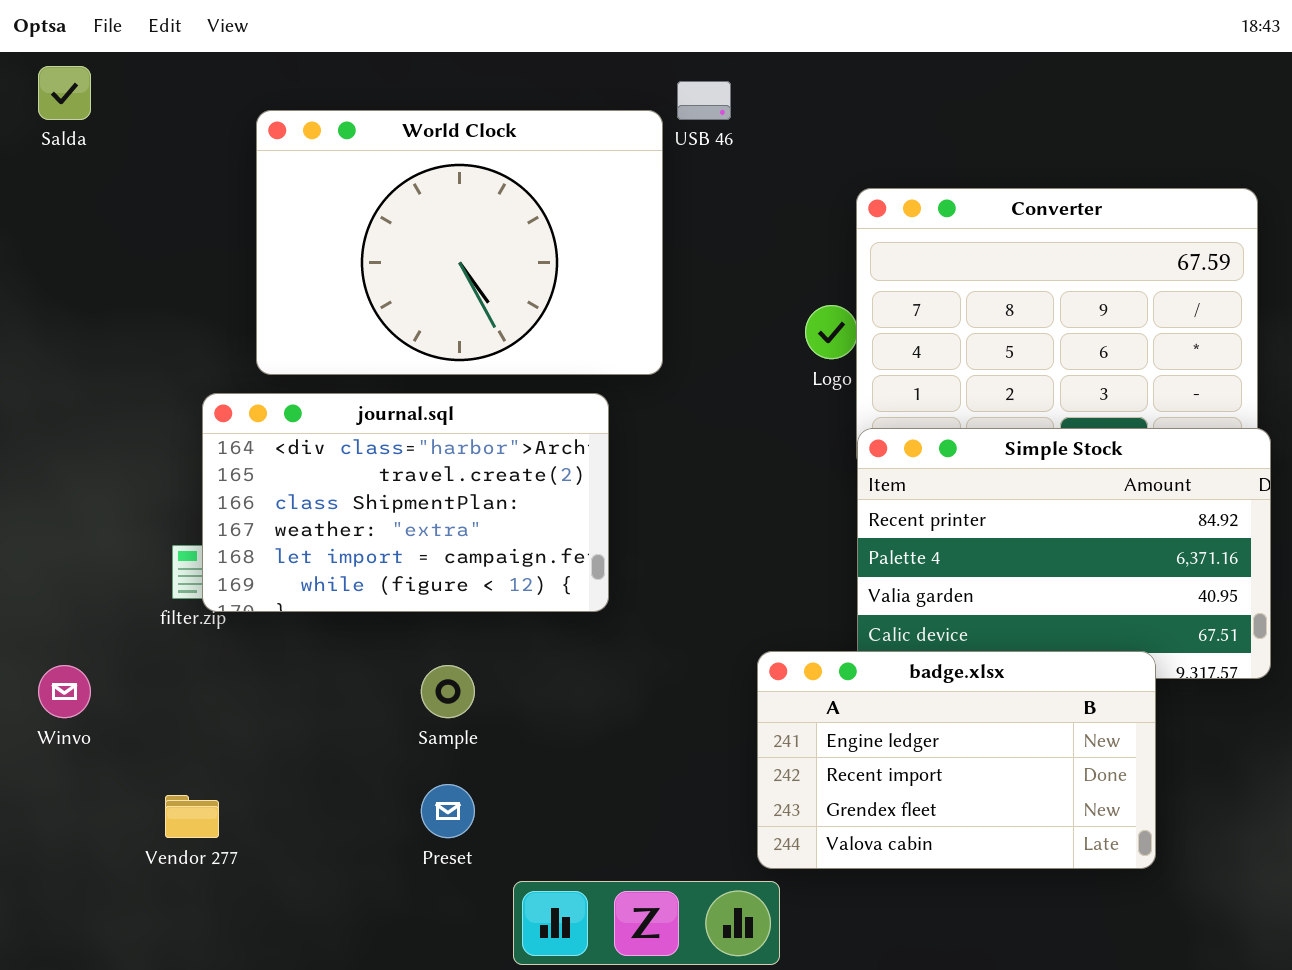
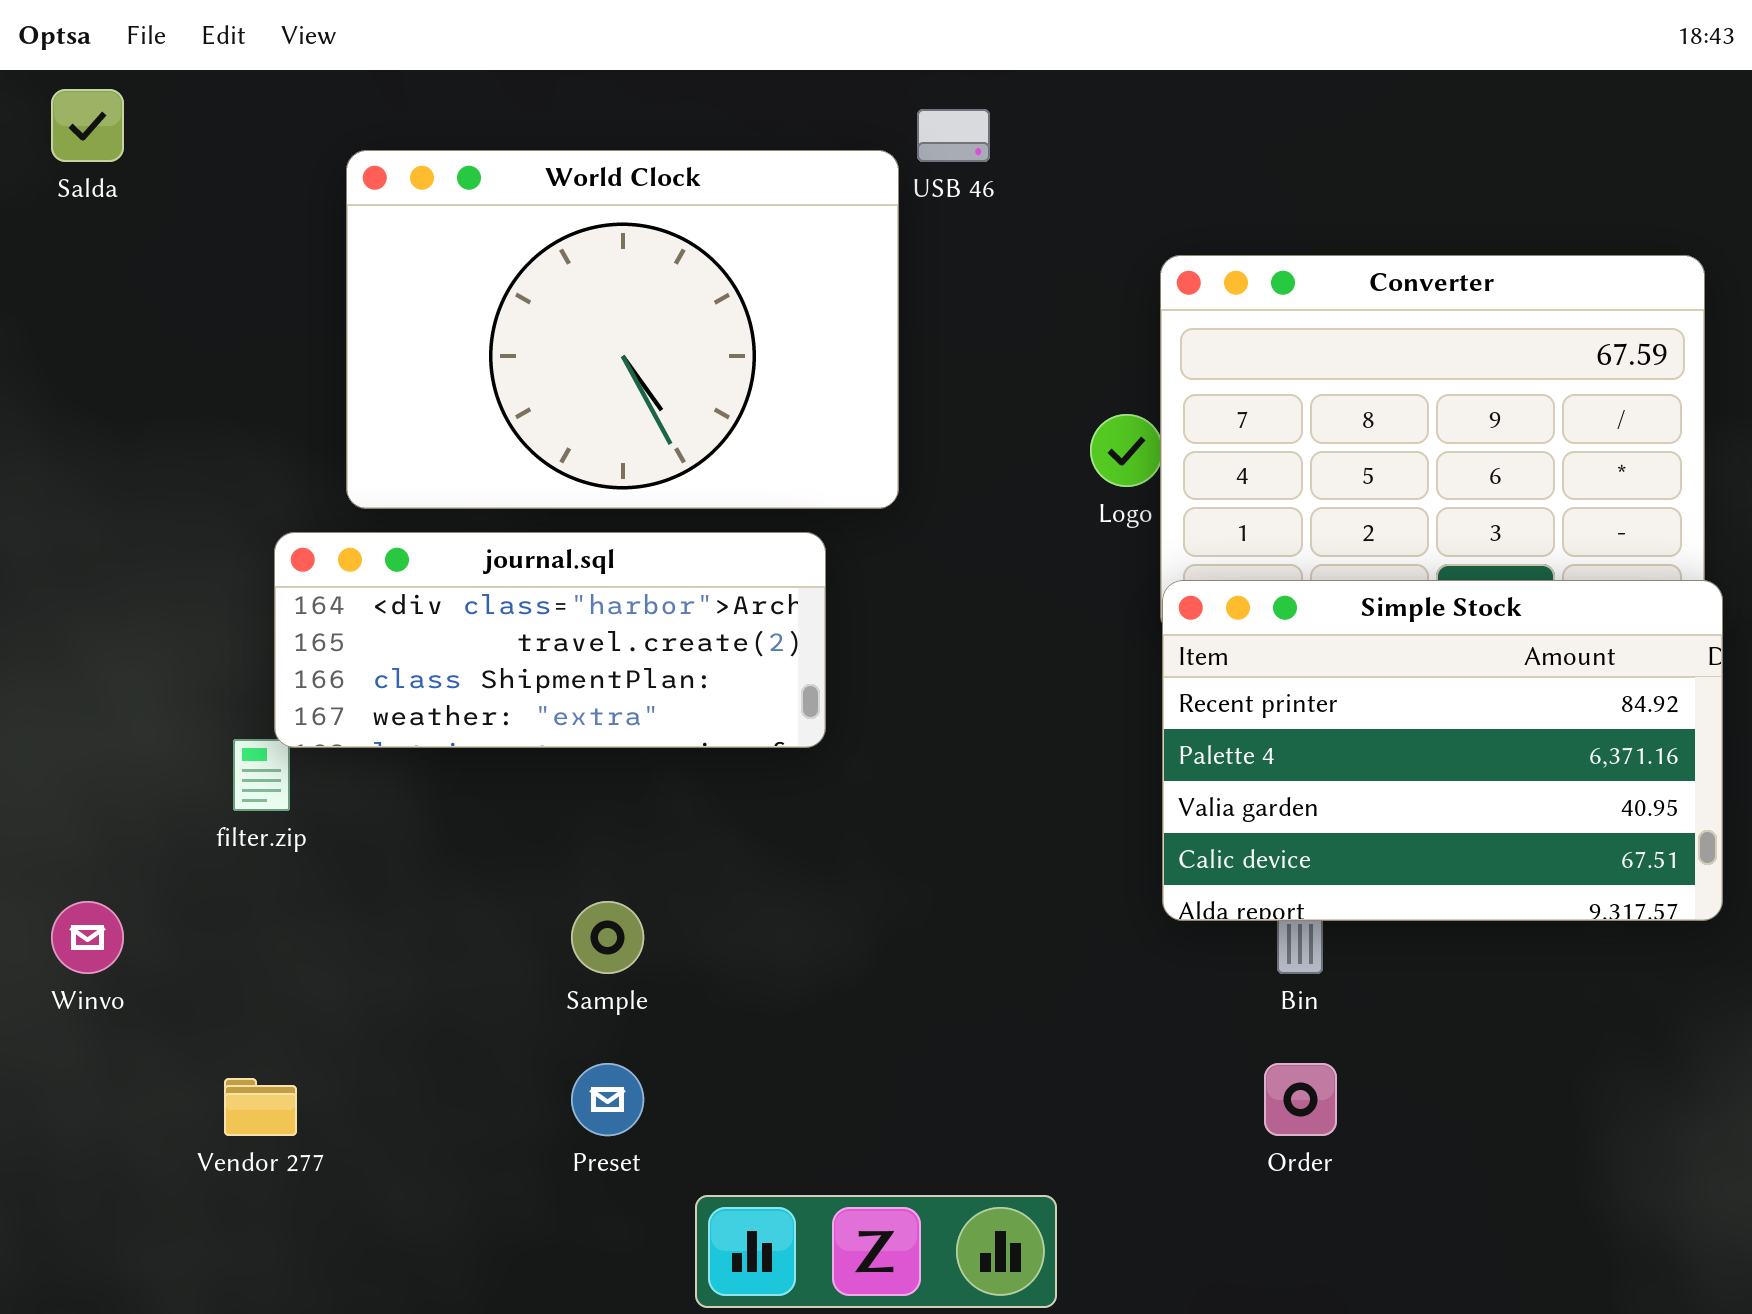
journal.sql: [202,393,609,612] -> [274,532,826,748], resized
badge.xlsx: [757,651,1156,869] -> none, closed

